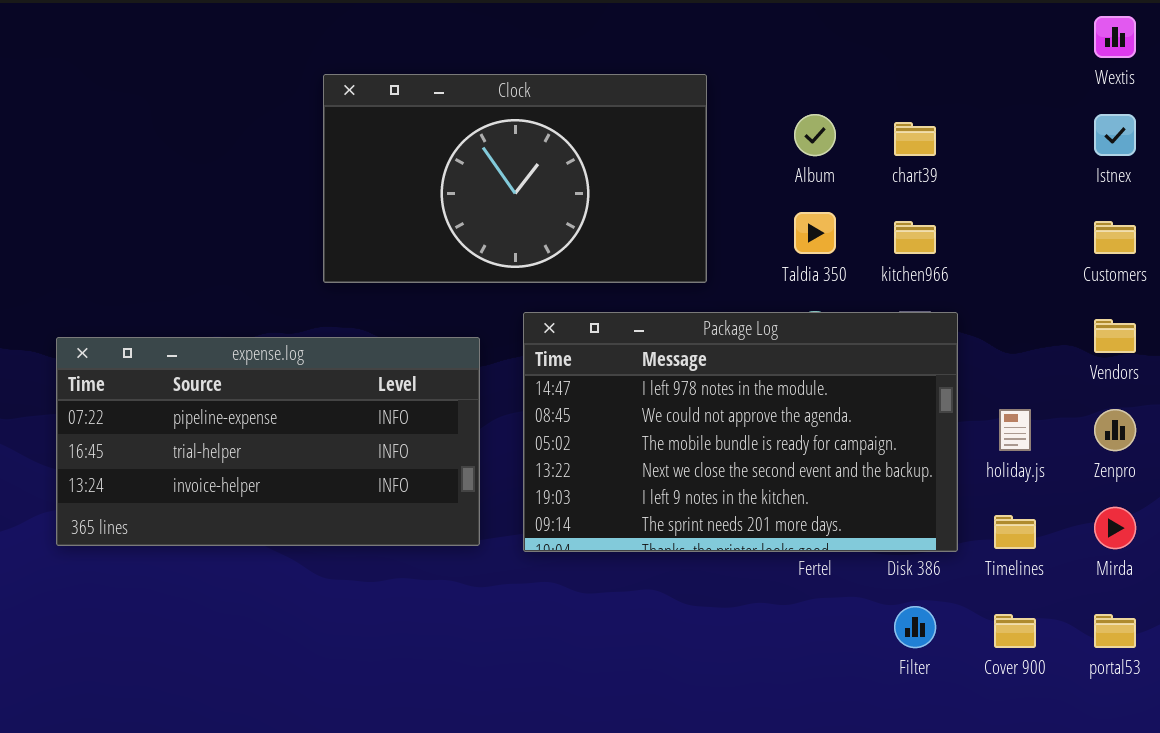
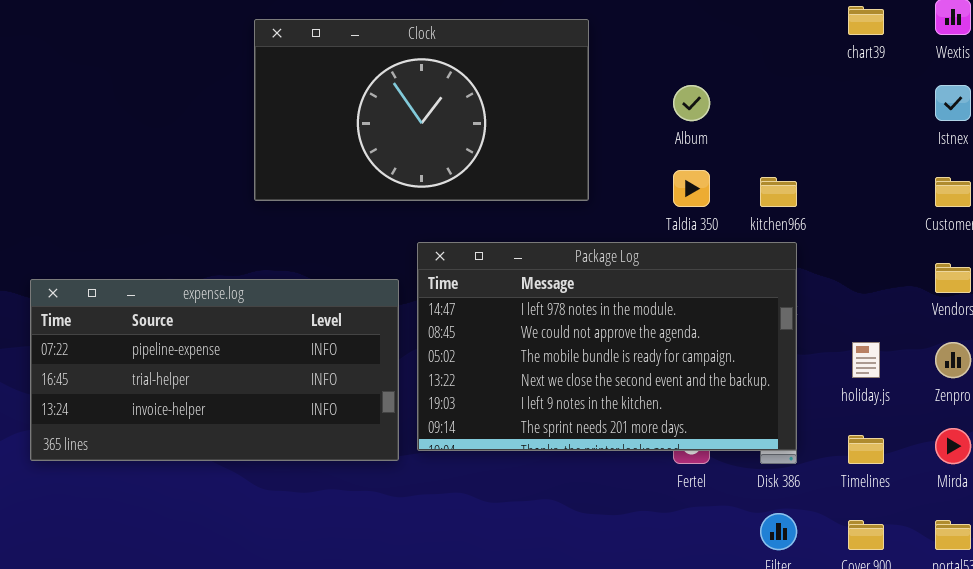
Clock: [323,74,707,283] -> [254,19,589,201], moved
chart39: [894,122,936,156] -> [848,6,884,35], moved
Package Log: [523,312,958,552] -> [417,242,797,451], moved

